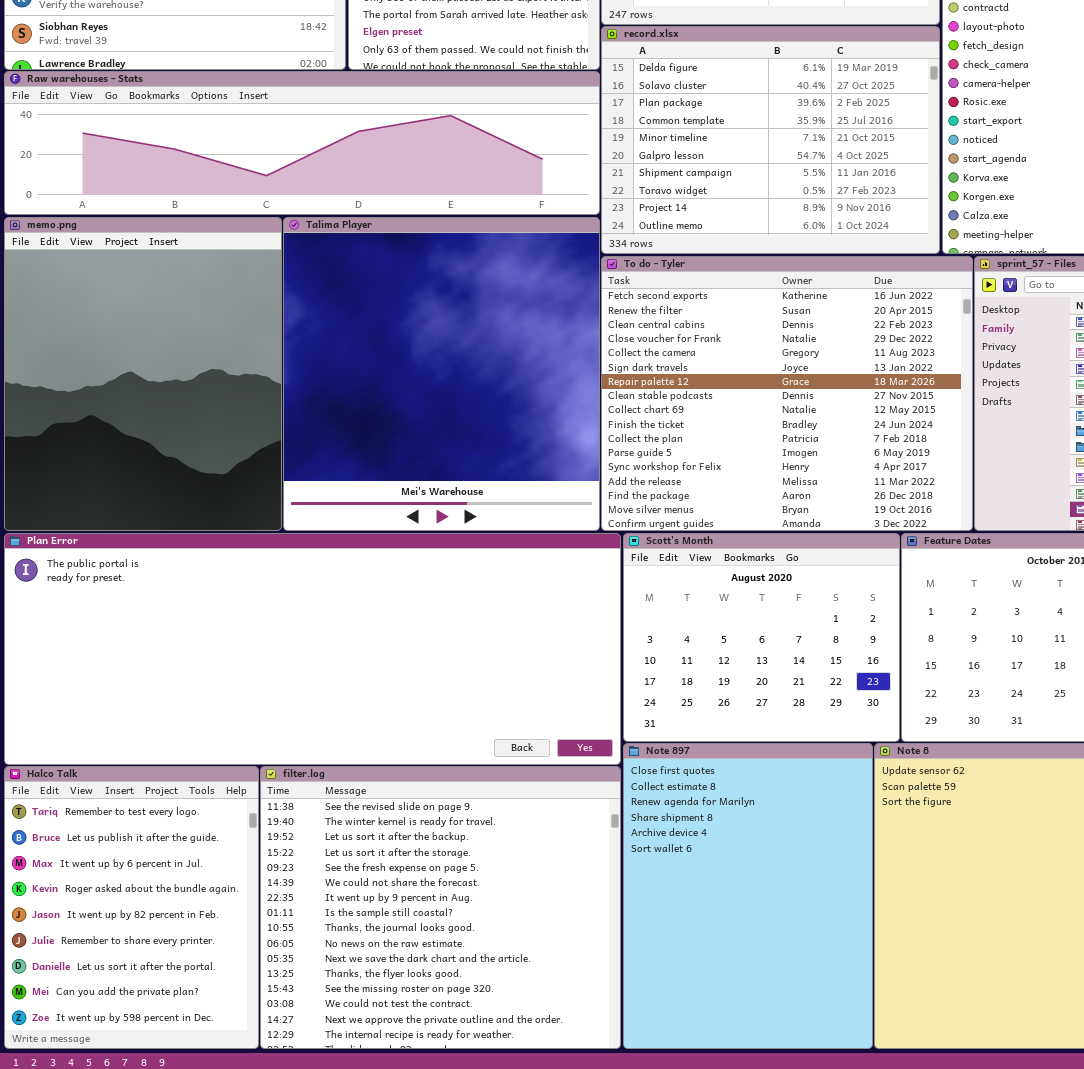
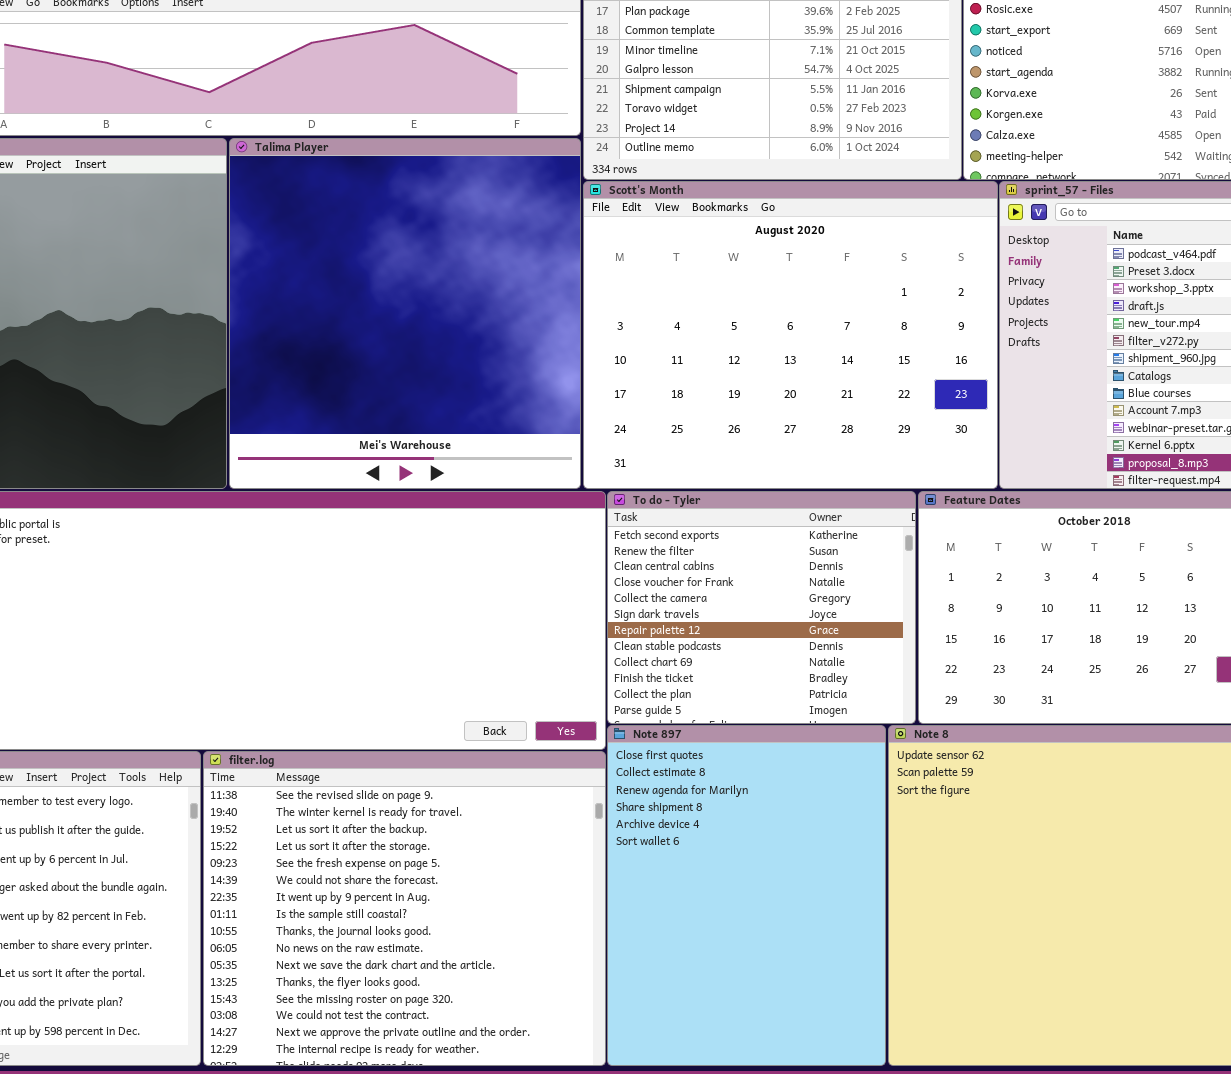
To do - Tyler: [601,256,973,531] -> [607,491,916,724], moved, resized
Scott's Month: [623,533,900,742] -> [583,181,998,489], moved, resized

